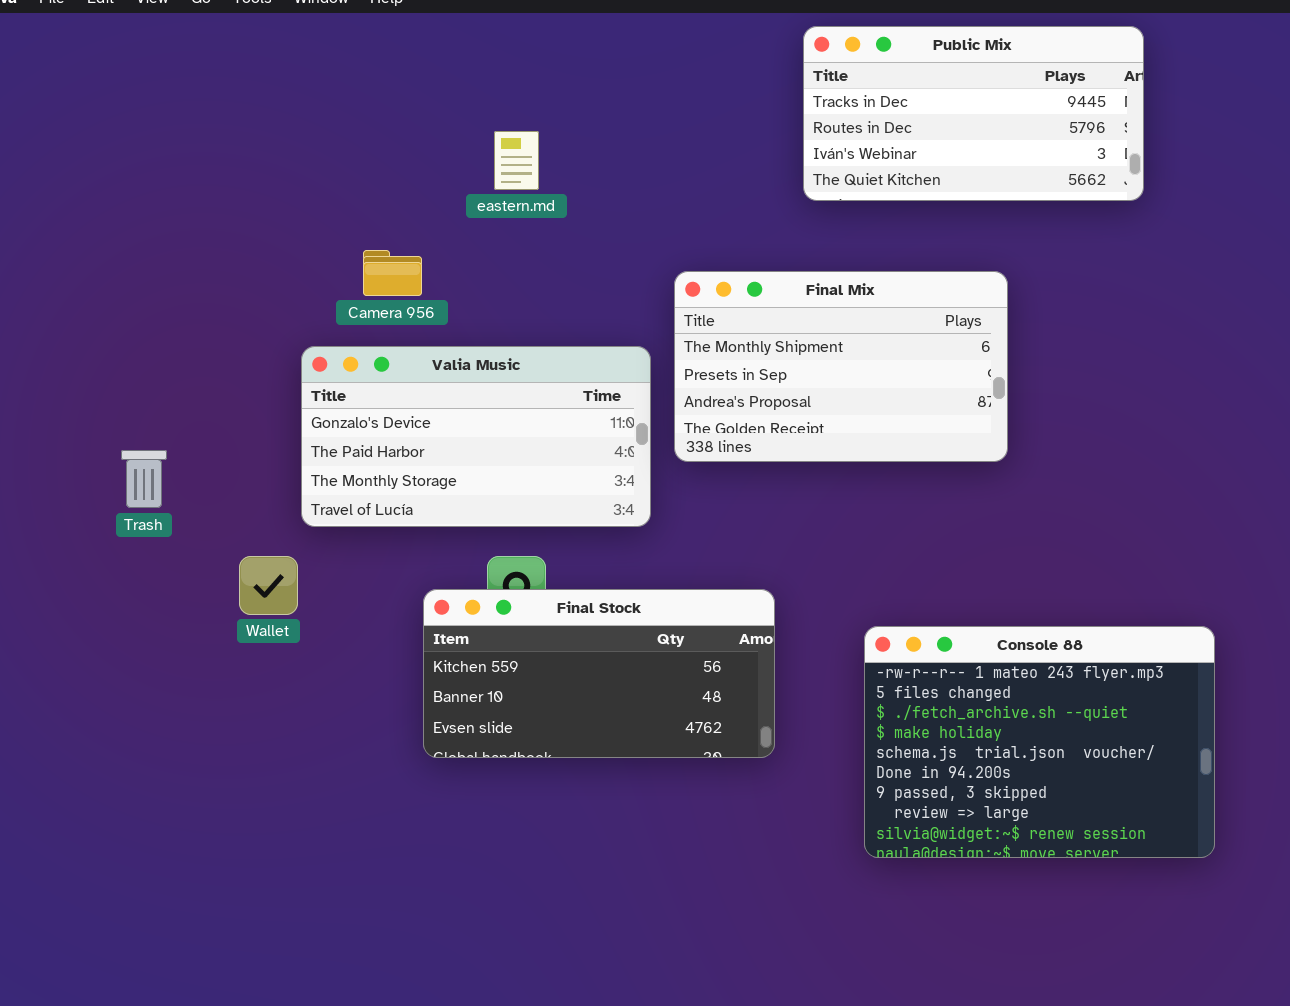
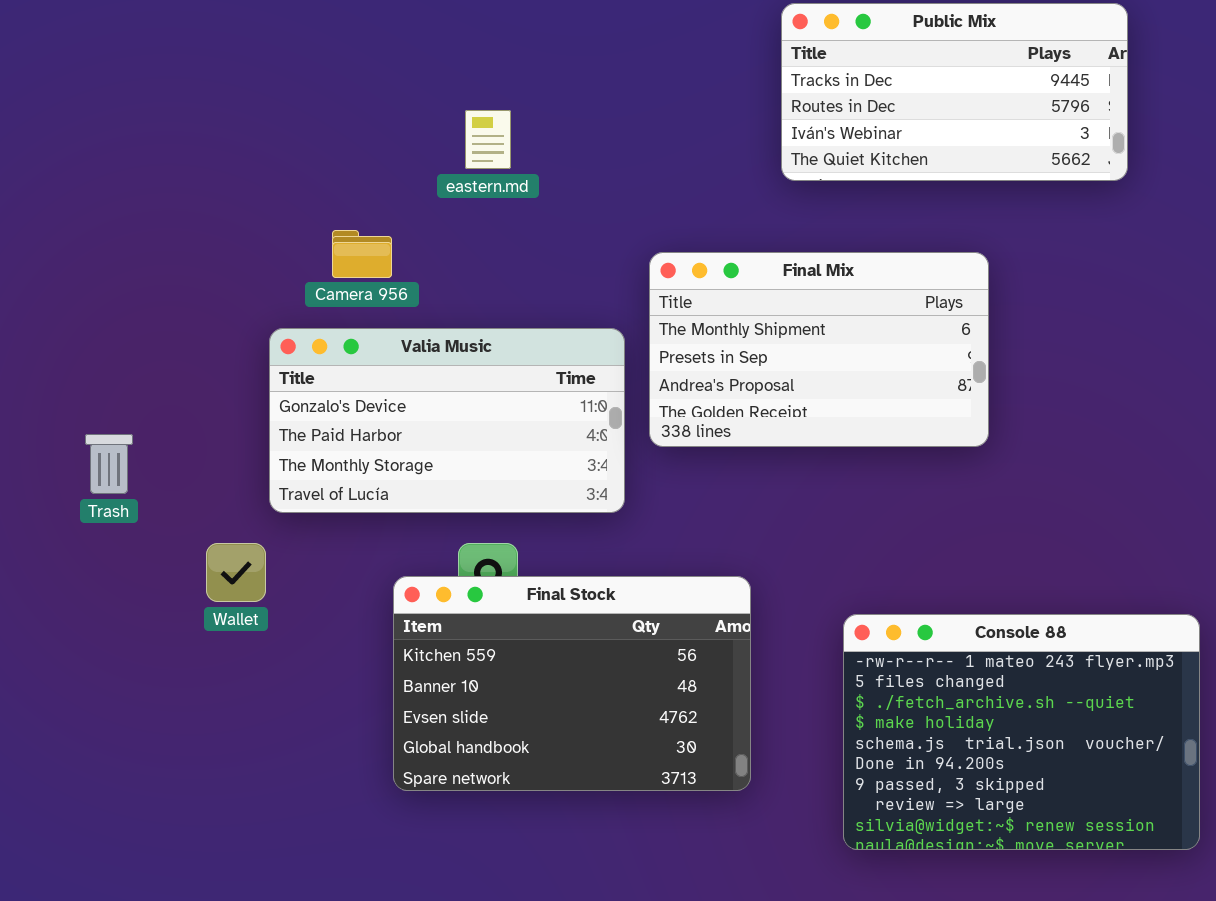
Final Stock: [423,589,775,758] -> [393,576,751,791], resized

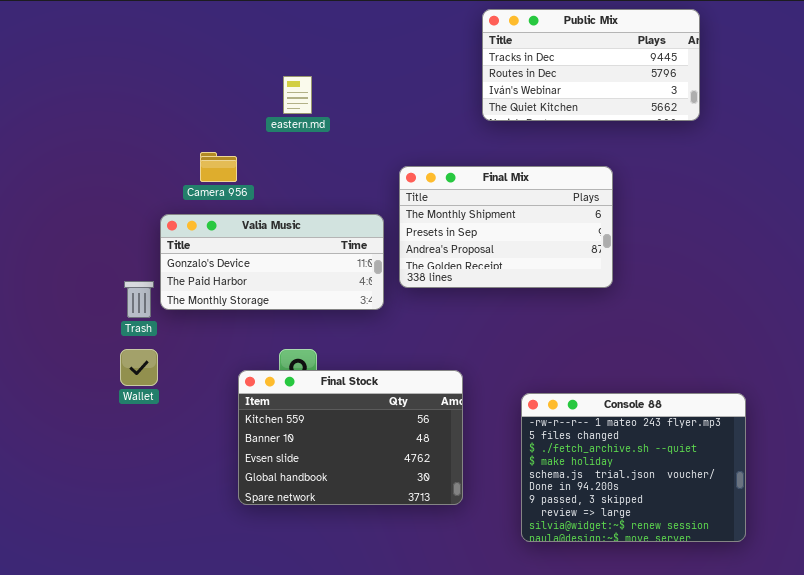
Valia Music: [269,328,625,513] -> [160,214,384,310], resized
Trash: [85,434,133,494] -> [124,281,154,318], moved

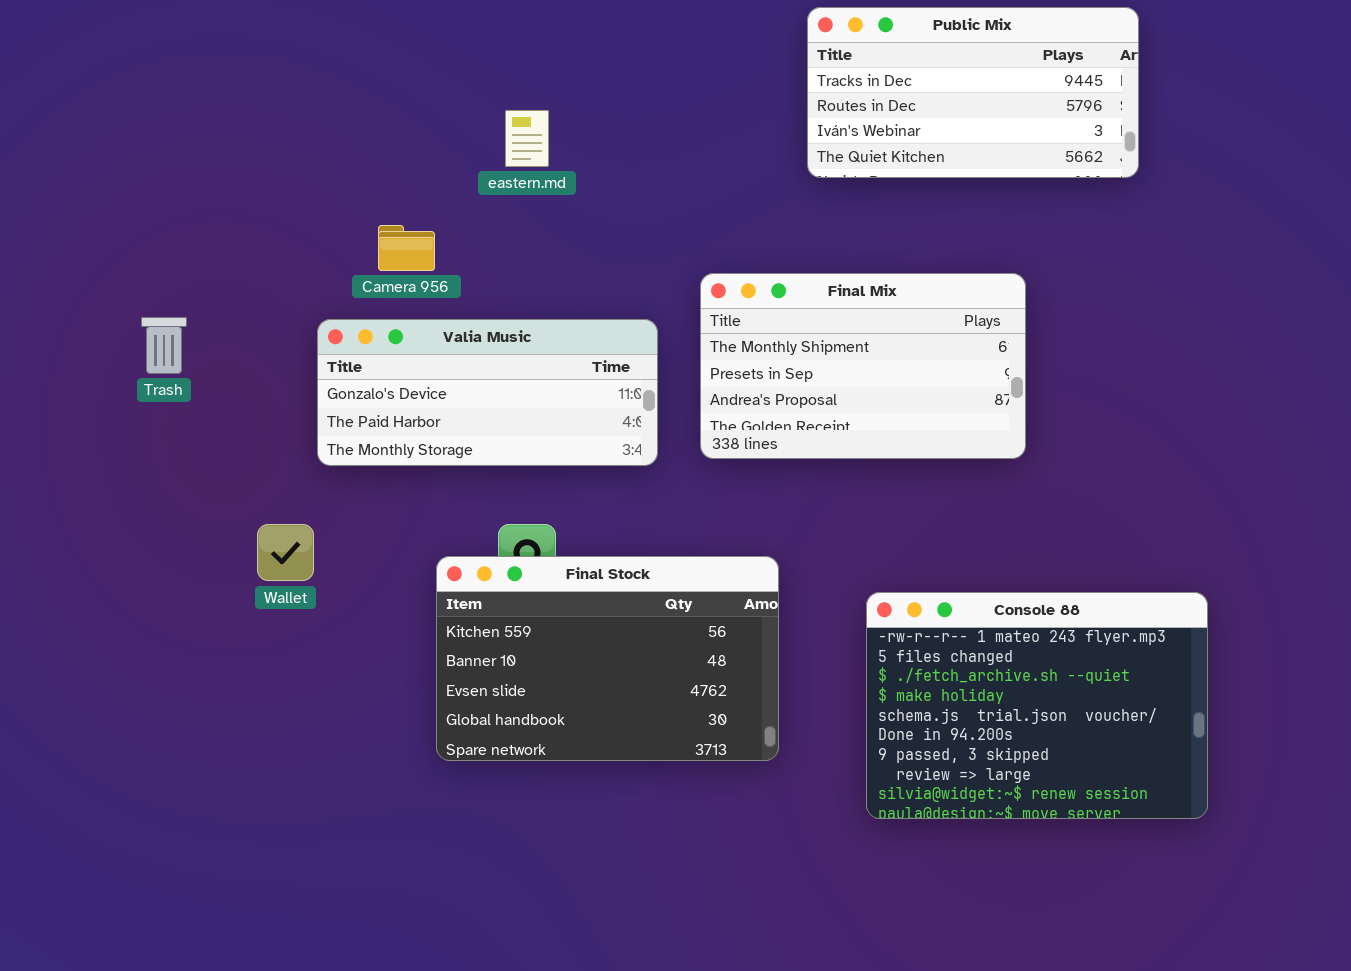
Final Mix: [399,166,613,288] -> [700,273,1026,459], moved
Trash: [124,281,154,318] -> [141,317,187,374], moved

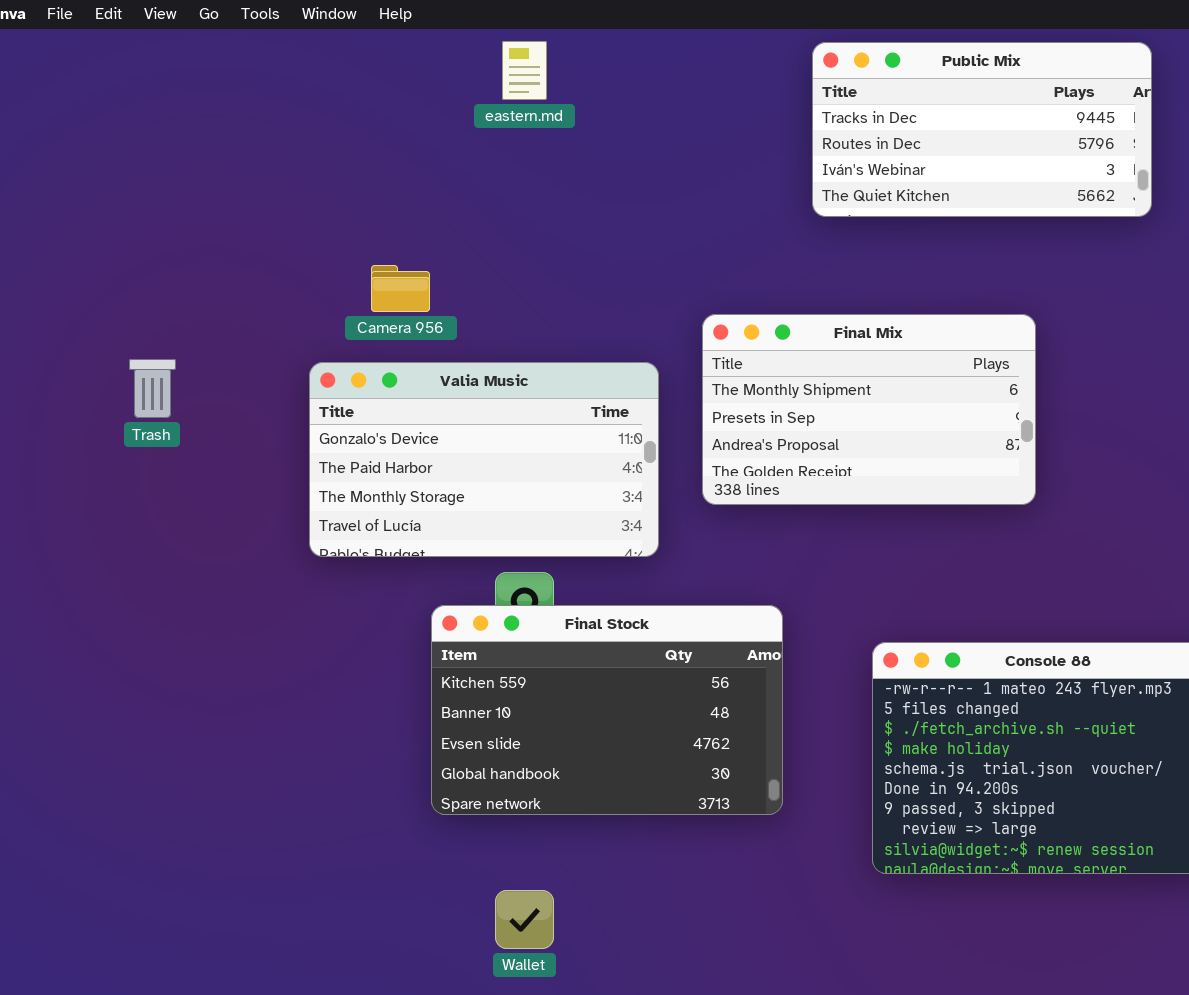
eastern.md: [505,110,549,167] -> [502,41,547,100], moved
Valia Music: [317,319,658,466] -> [309,362,659,557], resized
Wallet: [257,524,314,581] -> [495,890,554,949], moved

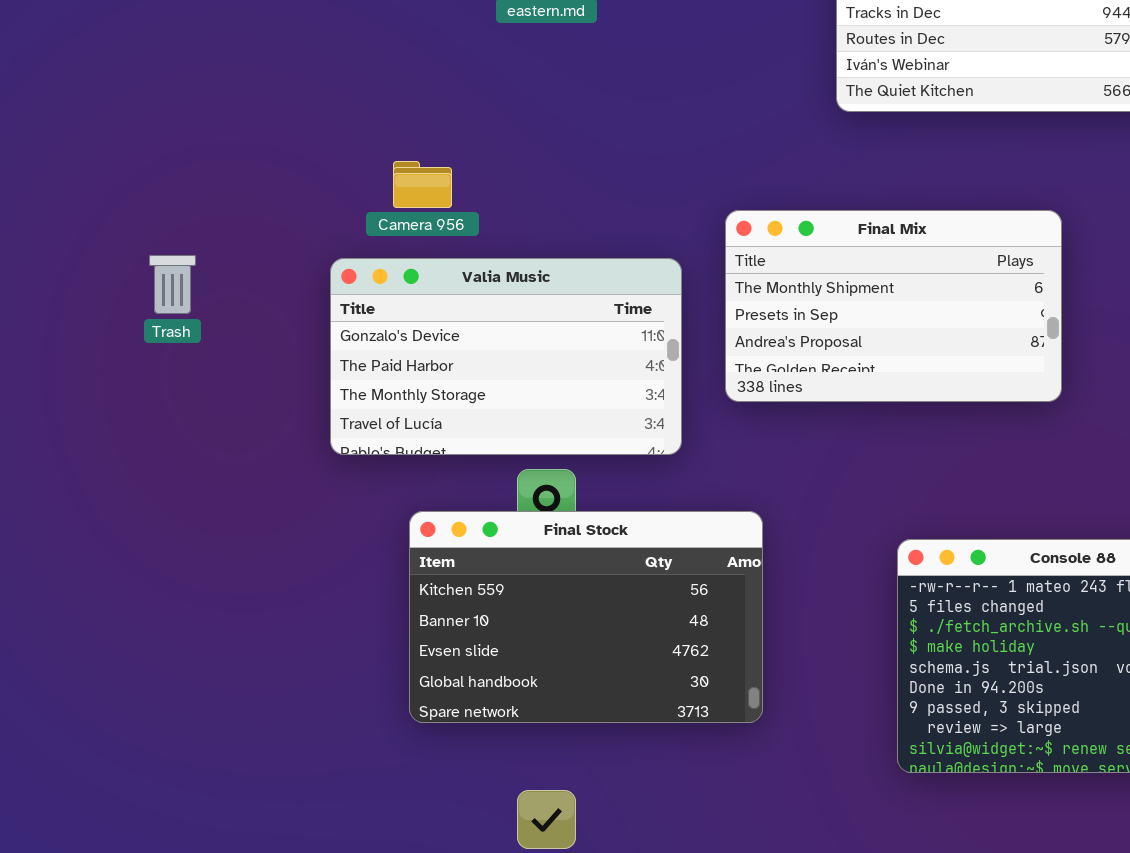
Final Stock: [431,605,783,815] -> [409,511,763,723], moved

